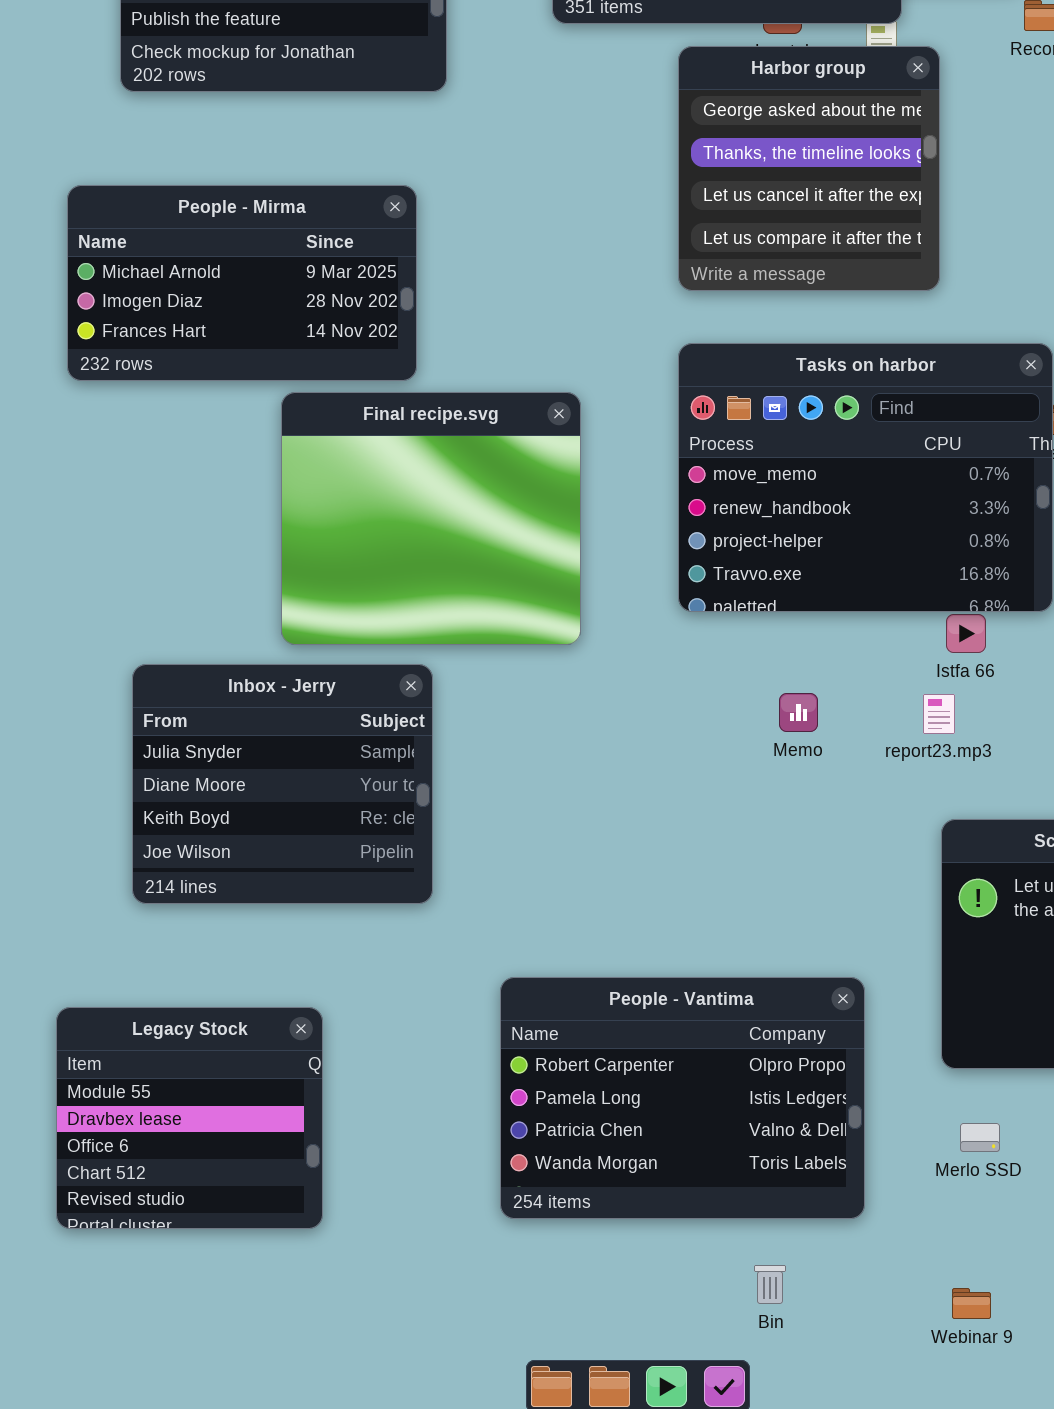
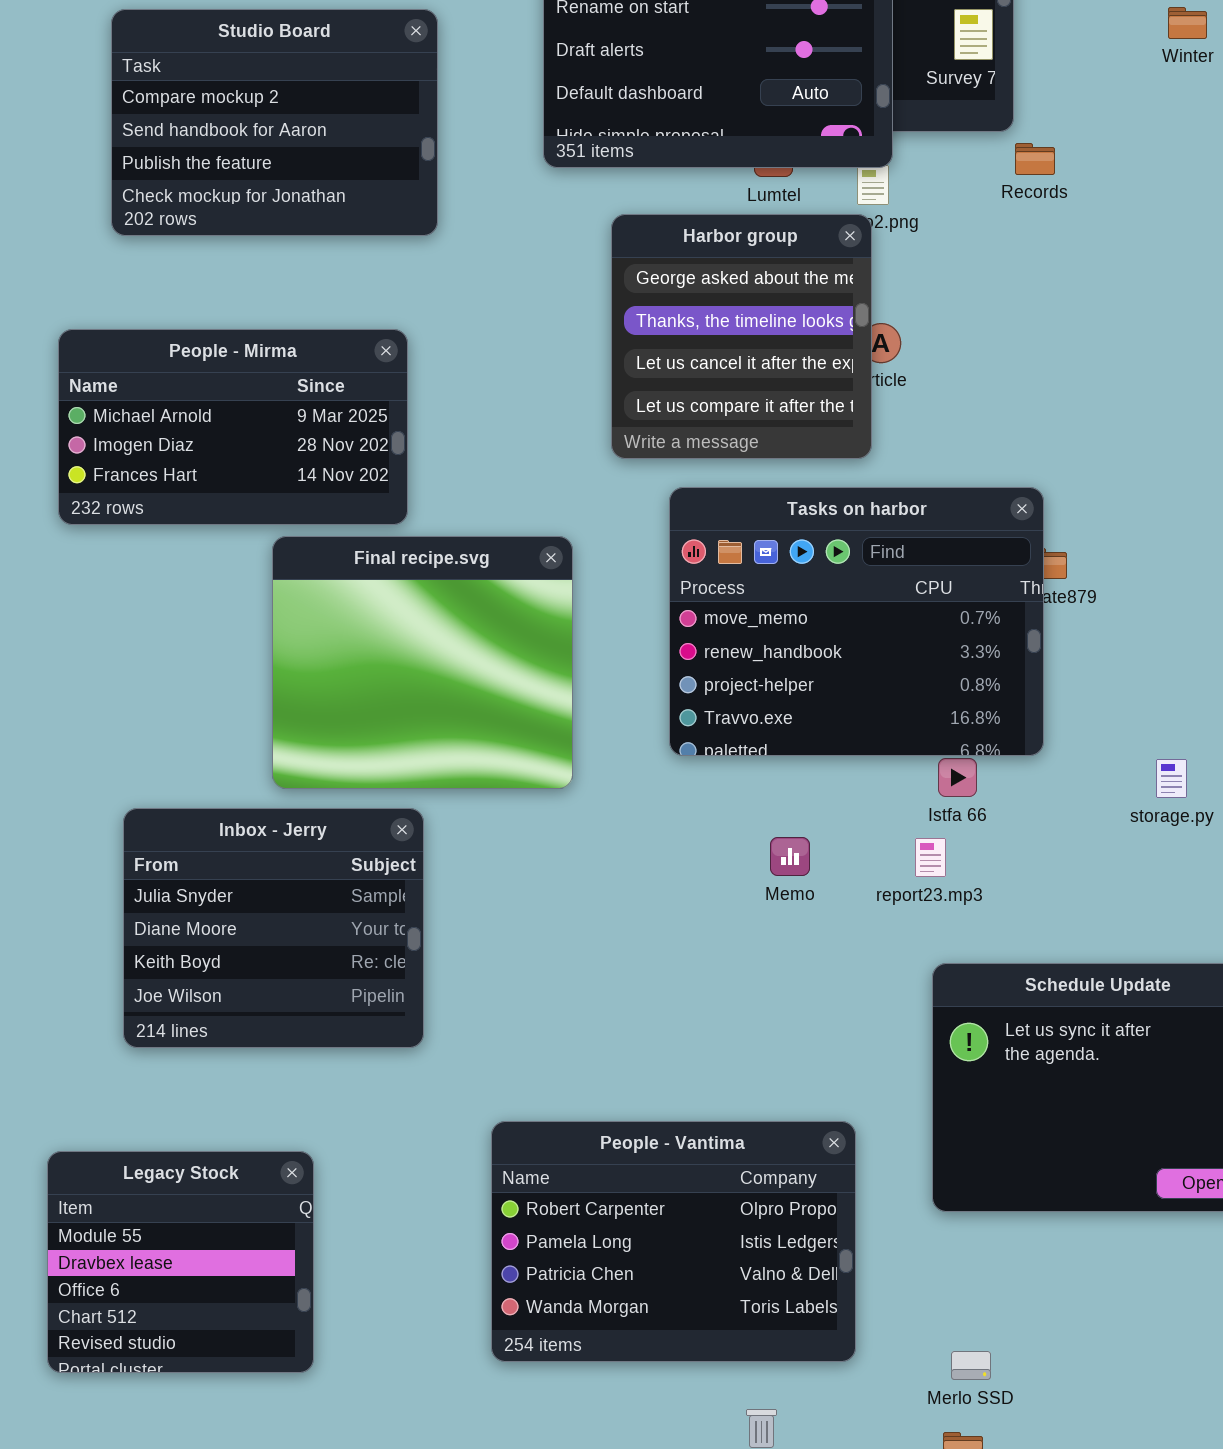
Harbor group: [678,46,940,291] -> [611,214,872,459], moved
Merlo SSD: [960,1123,1000,1152] -> [951,1351,991,1380], moved

